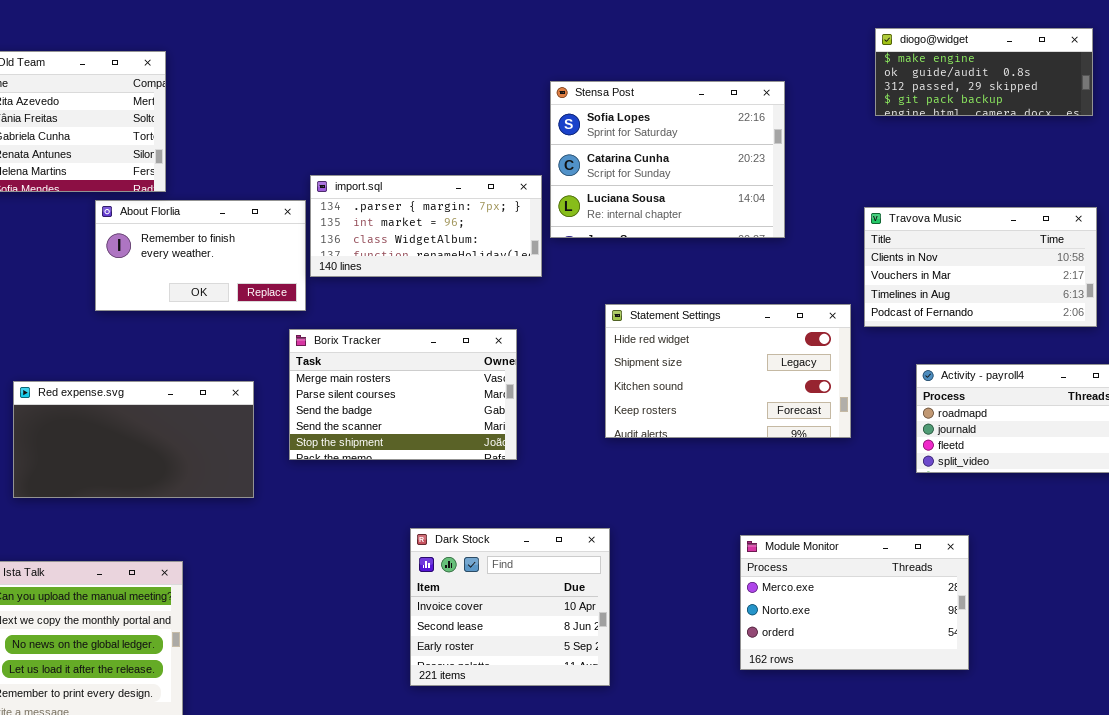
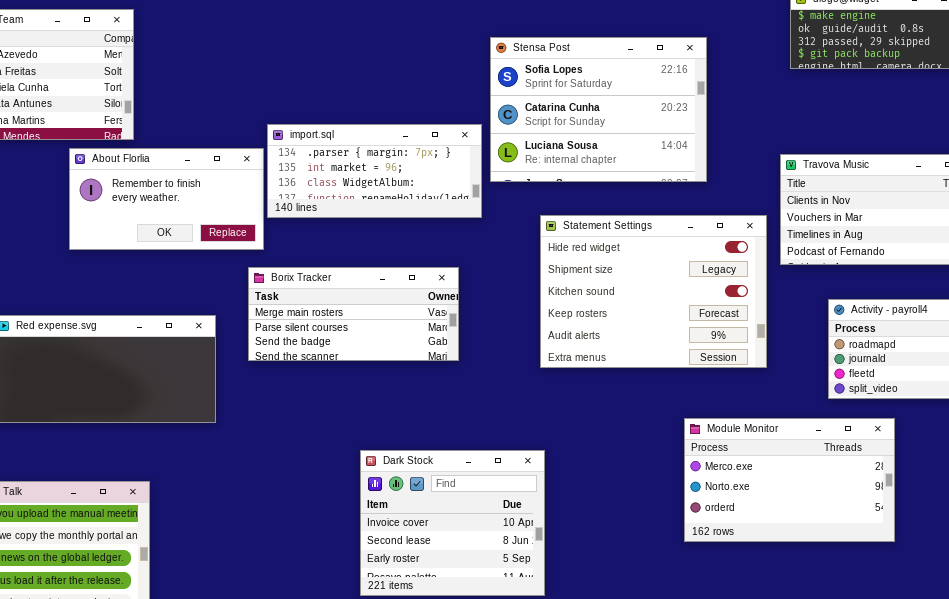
Statement Settings: [605,304,851,438] -> [540,215,767,368], resized
Borix Tracker: [289,329,517,460] -> [248,267,459,361], resized
Module Monitor: [740,535,969,670] -> [684,418,895,542], moved

